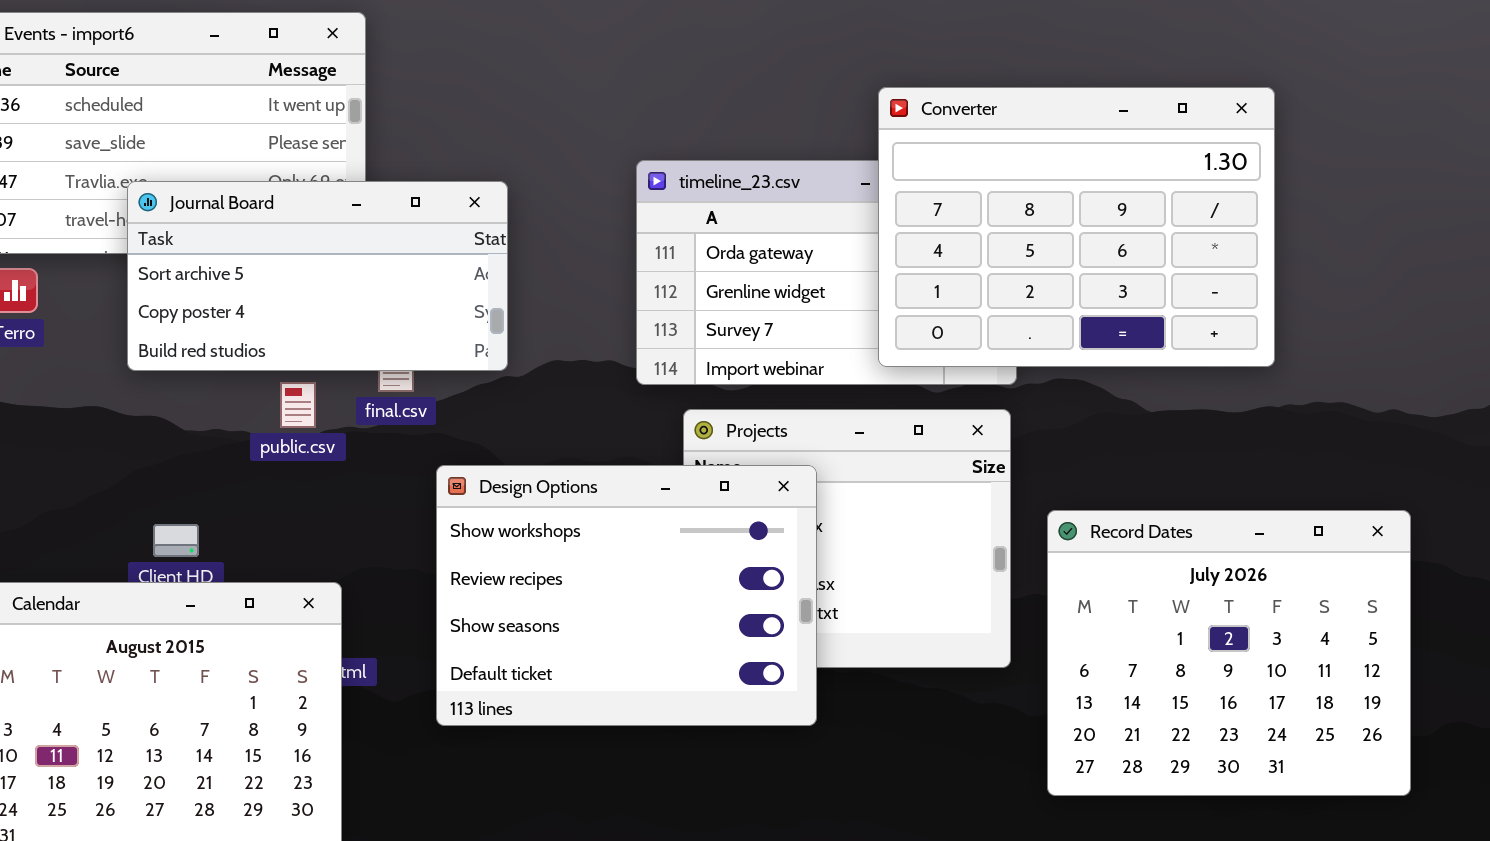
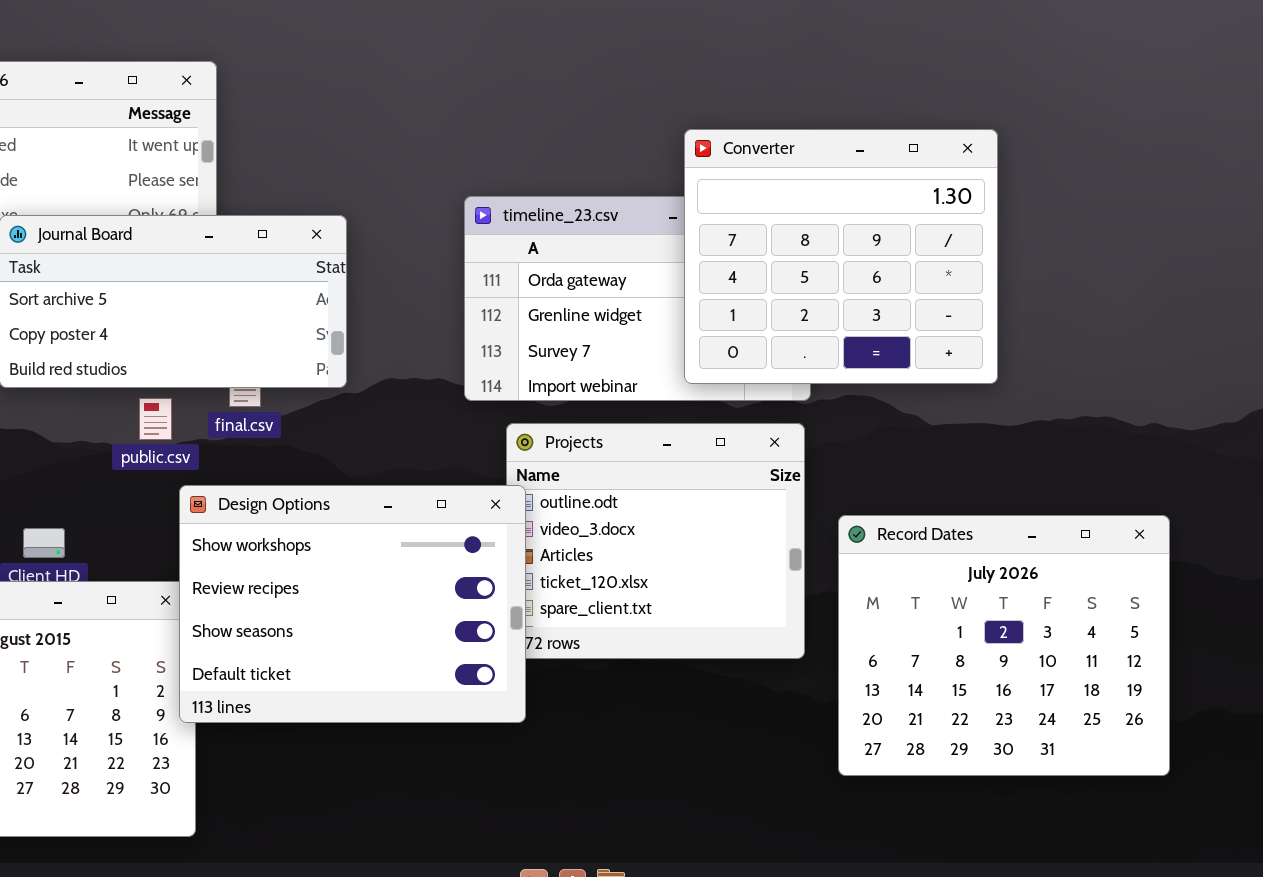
Converter: [878,87,1275,367] -> [684,129,998,384], resized
Design Options: [436,465,817,726] -> [179,485,526,723], moved

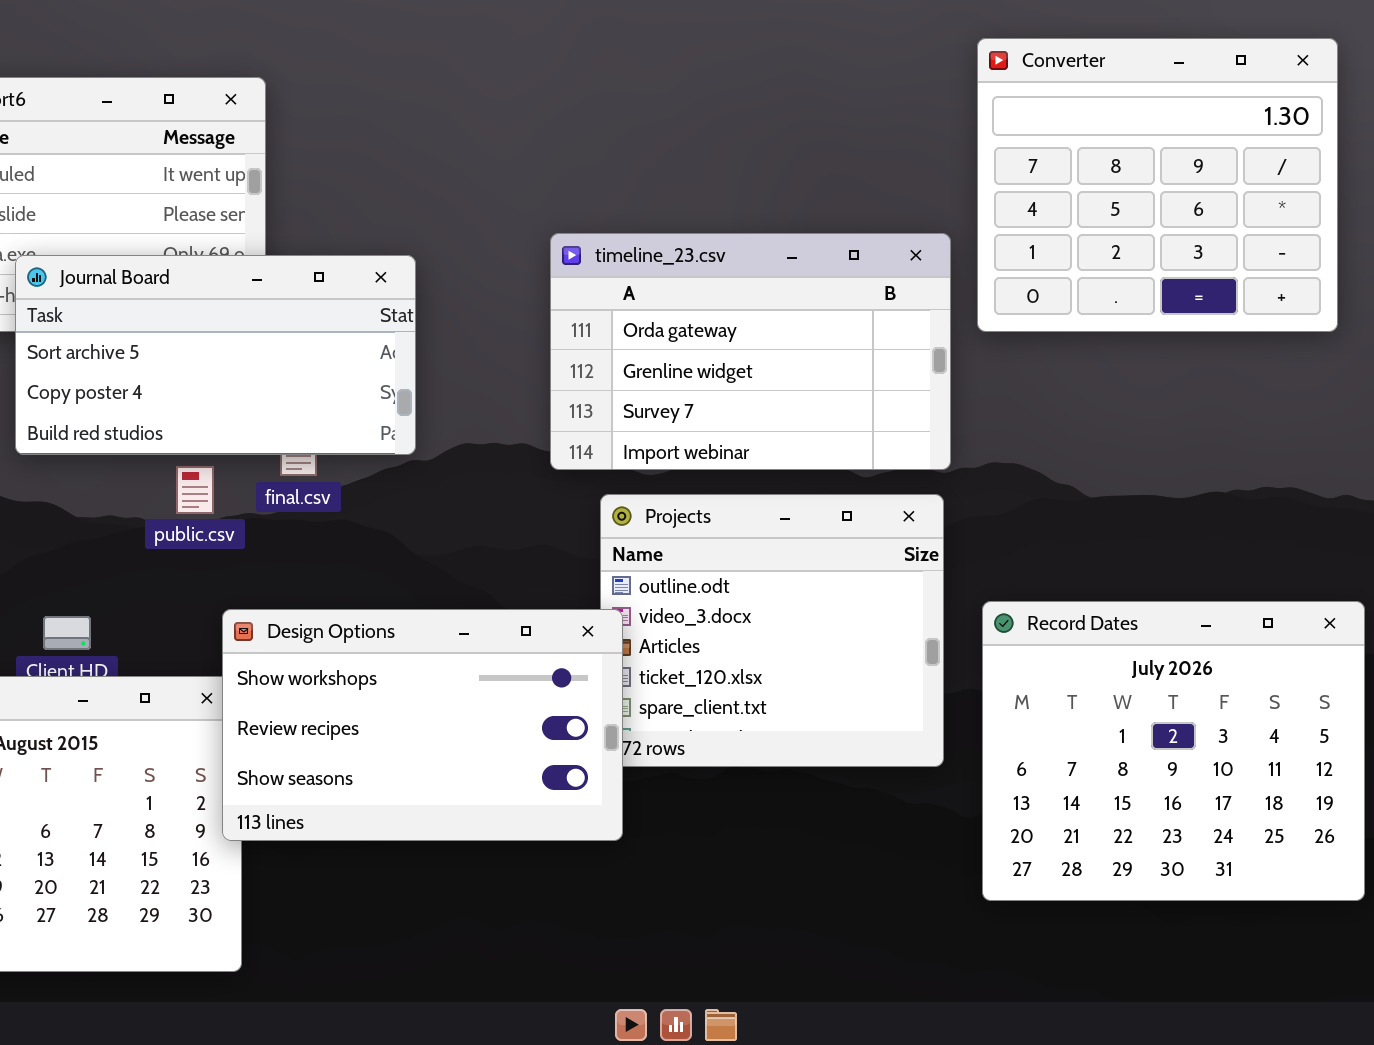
Converter: [684,129,998,384] -> [977,38,1338,332], moved
Design Options: [179,485,526,723] -> [222,609,623,841], resized

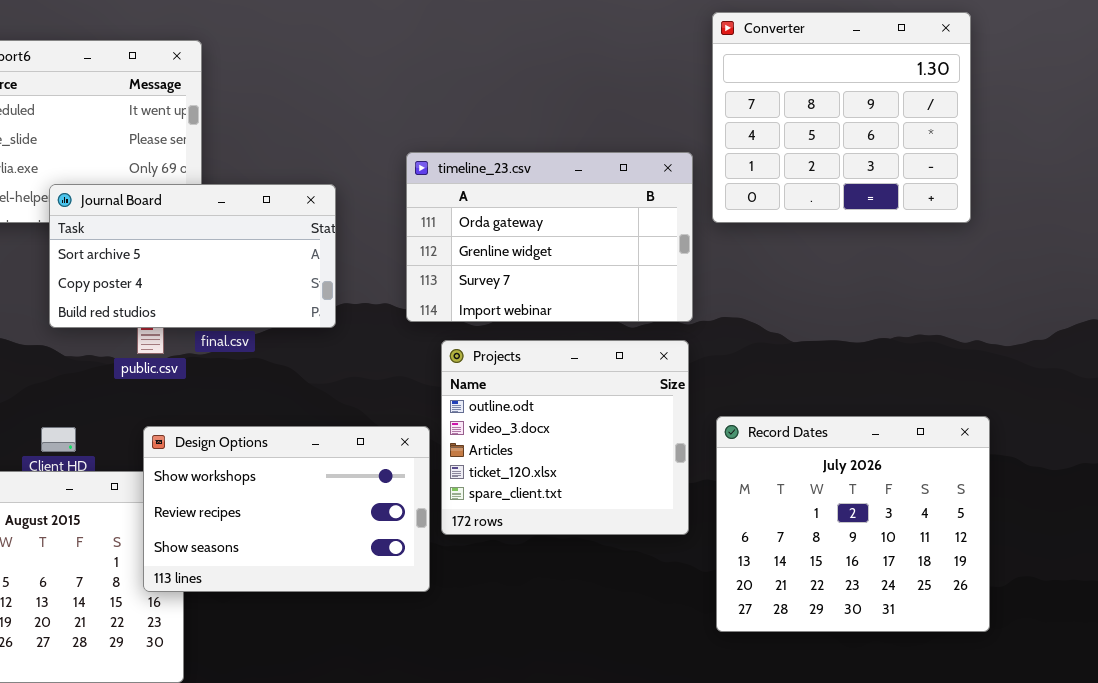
Journal Board: [15,255,416,455] -> [49,184,336,328], moved
Design Options: [222,609,623,841] -> [143,426,430,592], moved

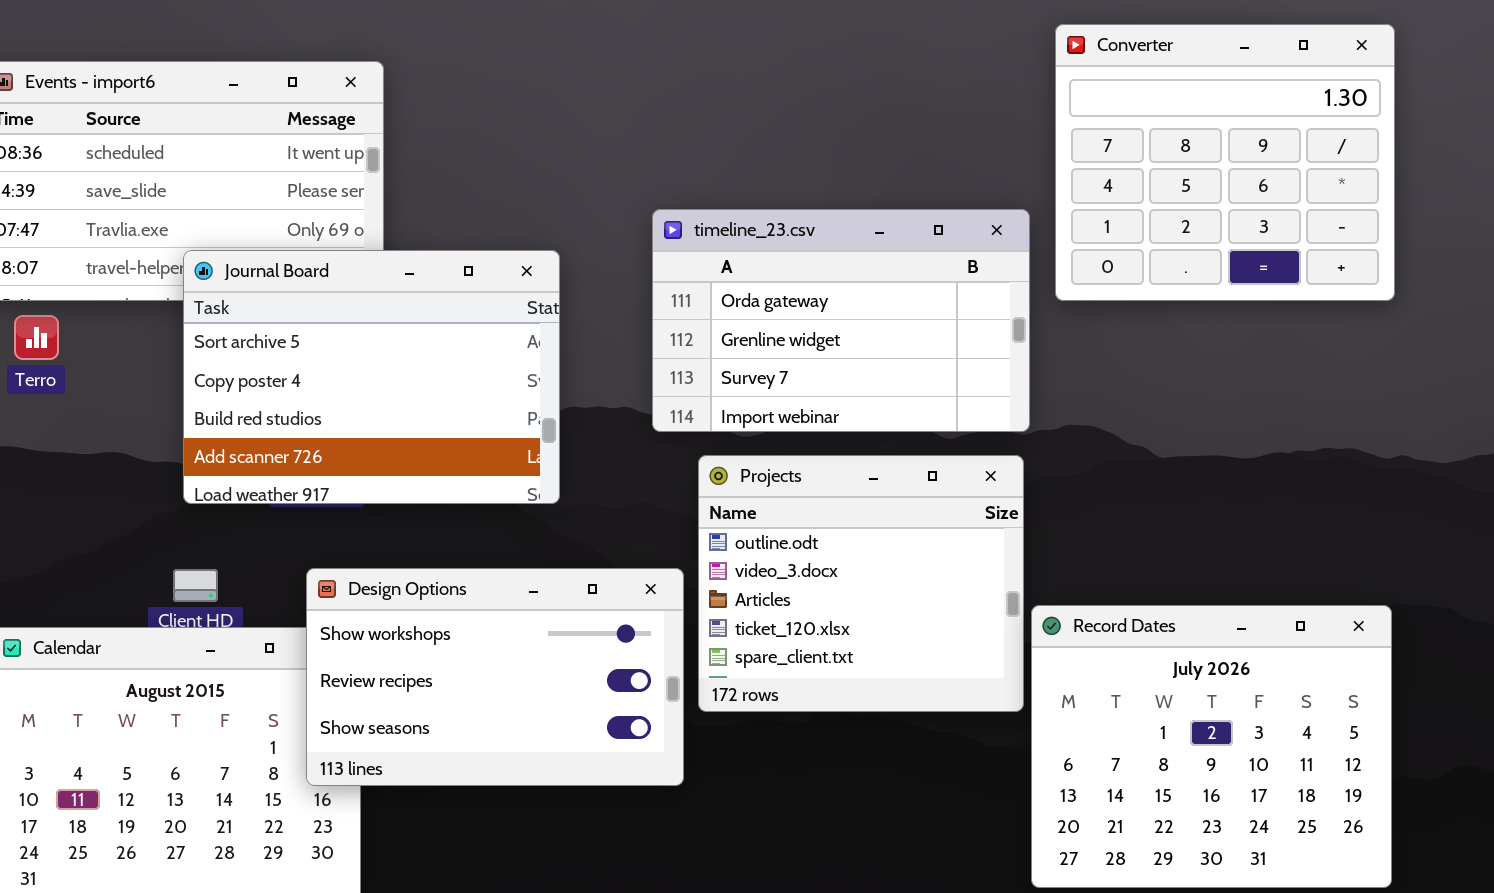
Journal Board: [49,184,336,328] -> [183,250,560,504], resized
Record Dates: [716,416,990,632] -> [1031,605,1392,888], moved

